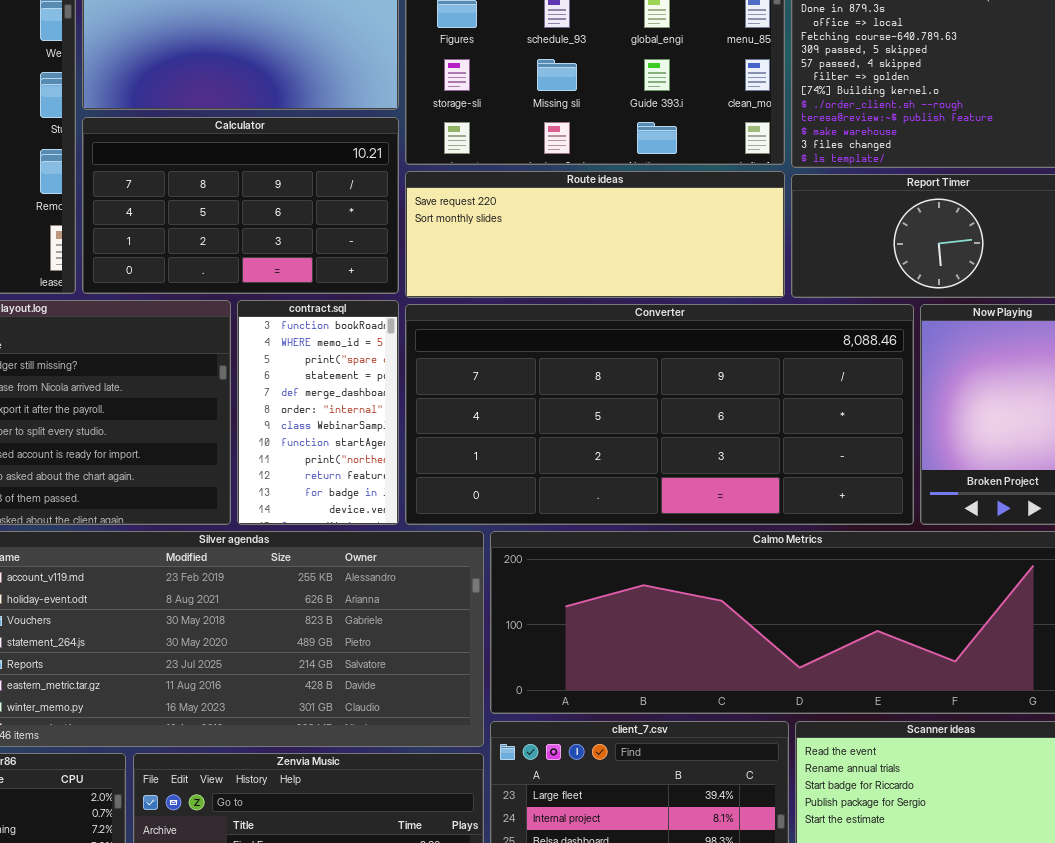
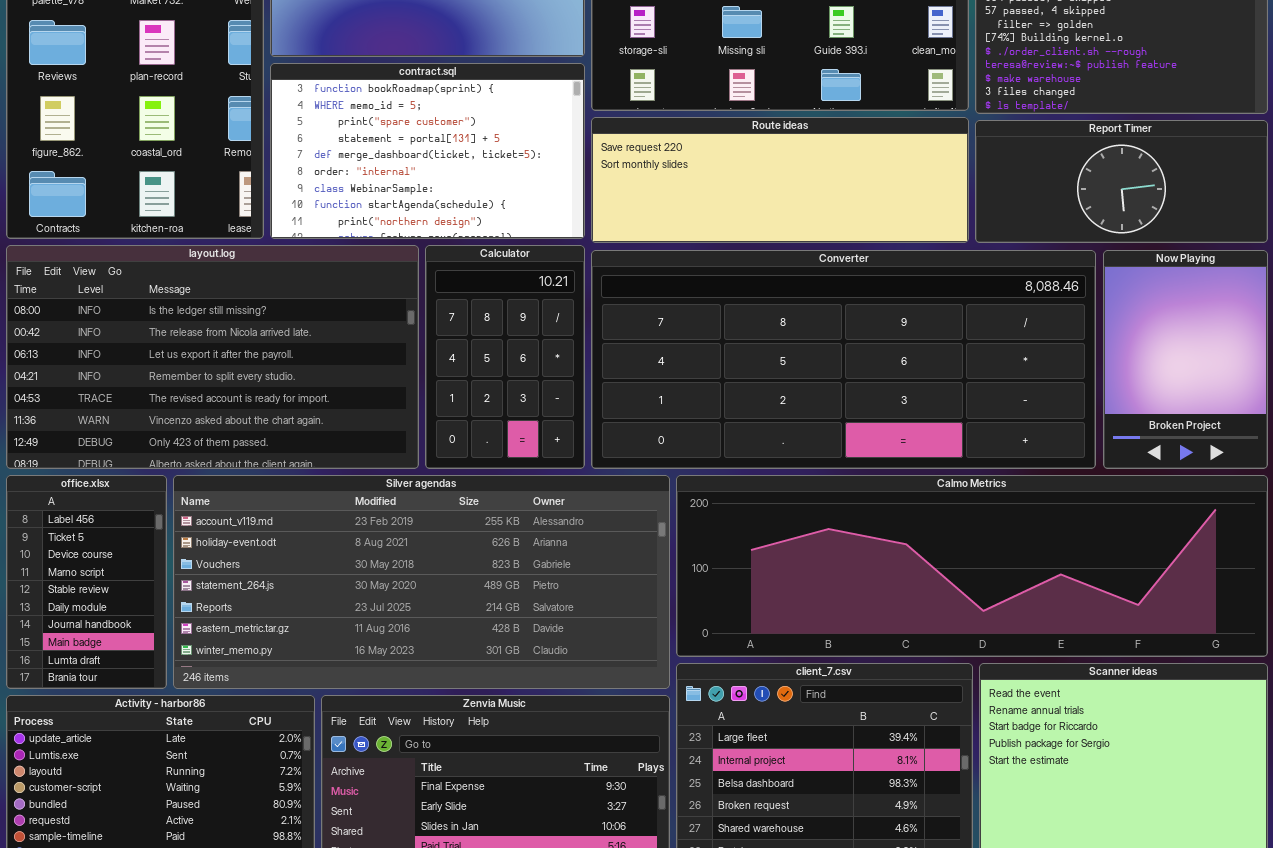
Calculator: [82,117,399,294] -> [425,245,585,469], moved, resized
contract.sql: [237,300,399,525] -> [270,63,585,239], moved, resized

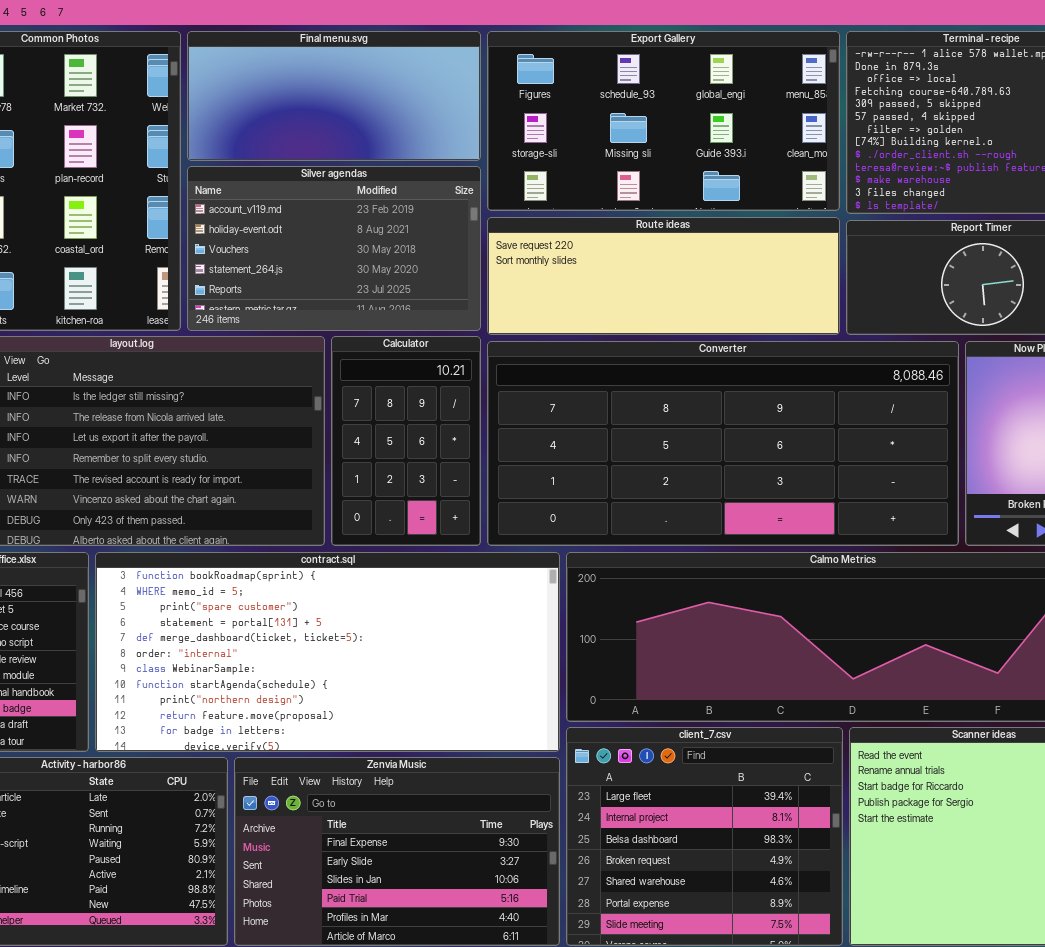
contract.sql: [270,63,585,239] -> [95,552,560,752], moved, resized
Silver agendas: [173,475,670,689] -> [187,166,481,331], moved, resized

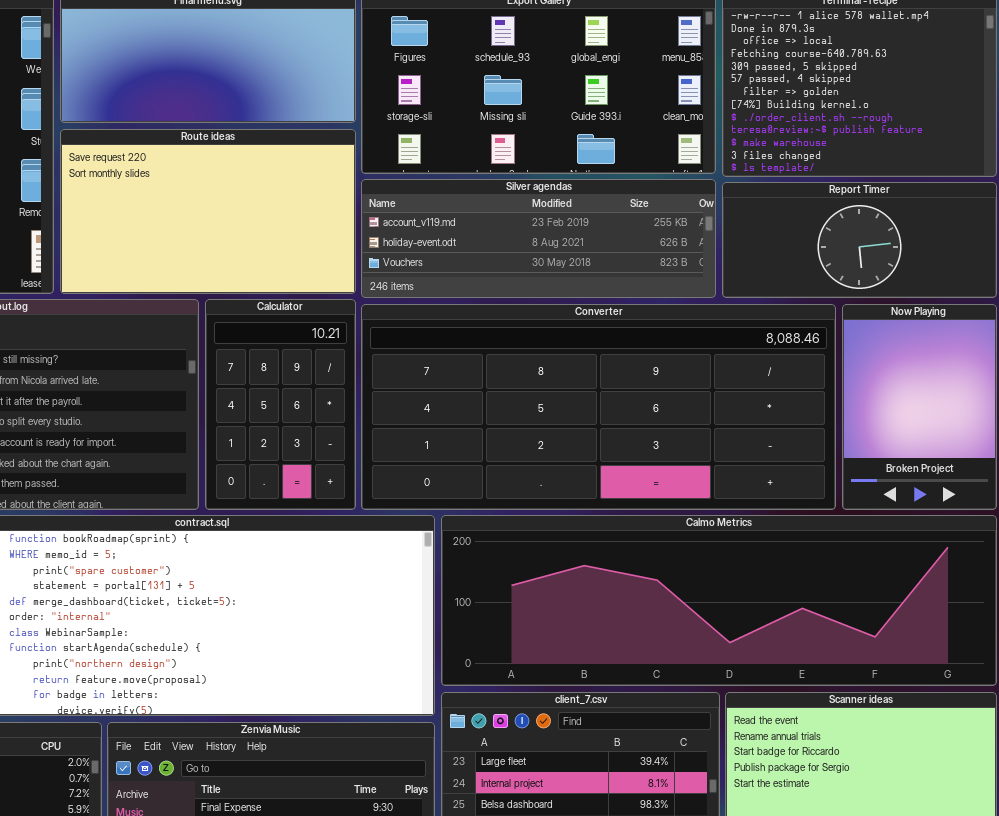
Silver agendas: [187,166,481,331] -> [361,179,716,298], moved, resized
Route ideas: [487,217,840,335] -> [60,129,356,294], moved, resized

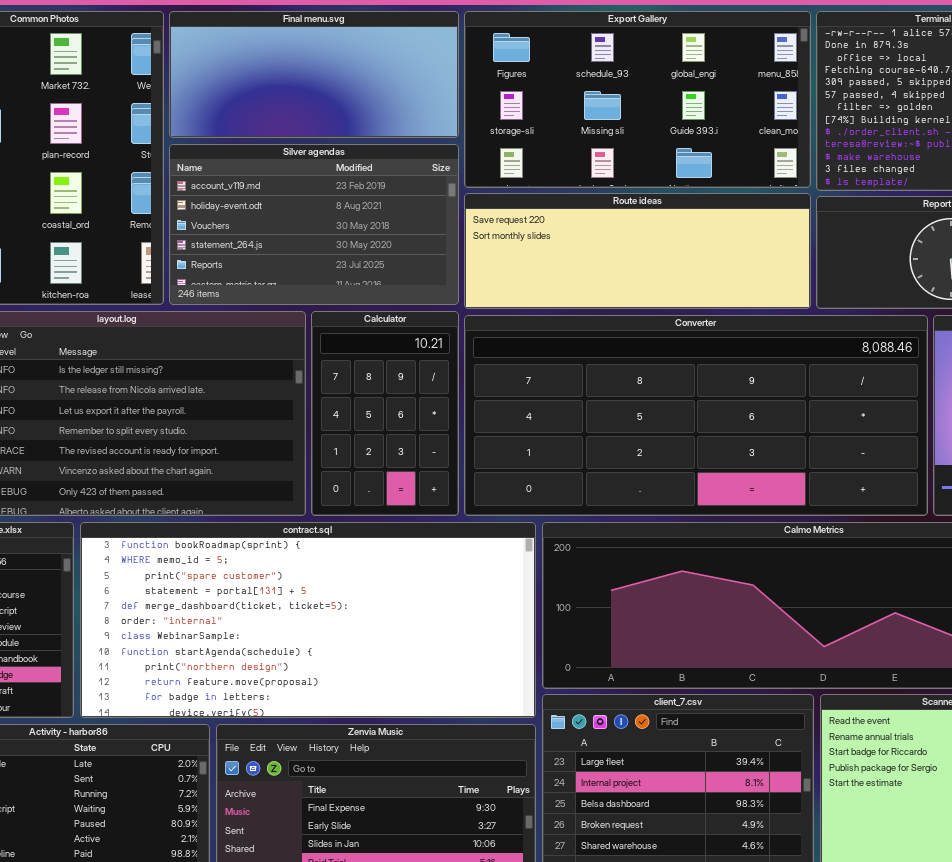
Route ideas: [60,129,356,294] -> [464,193,811,309], moved, resized
Silver agendas: [361,179,716,298] -> [169,144,459,305], moved, resized

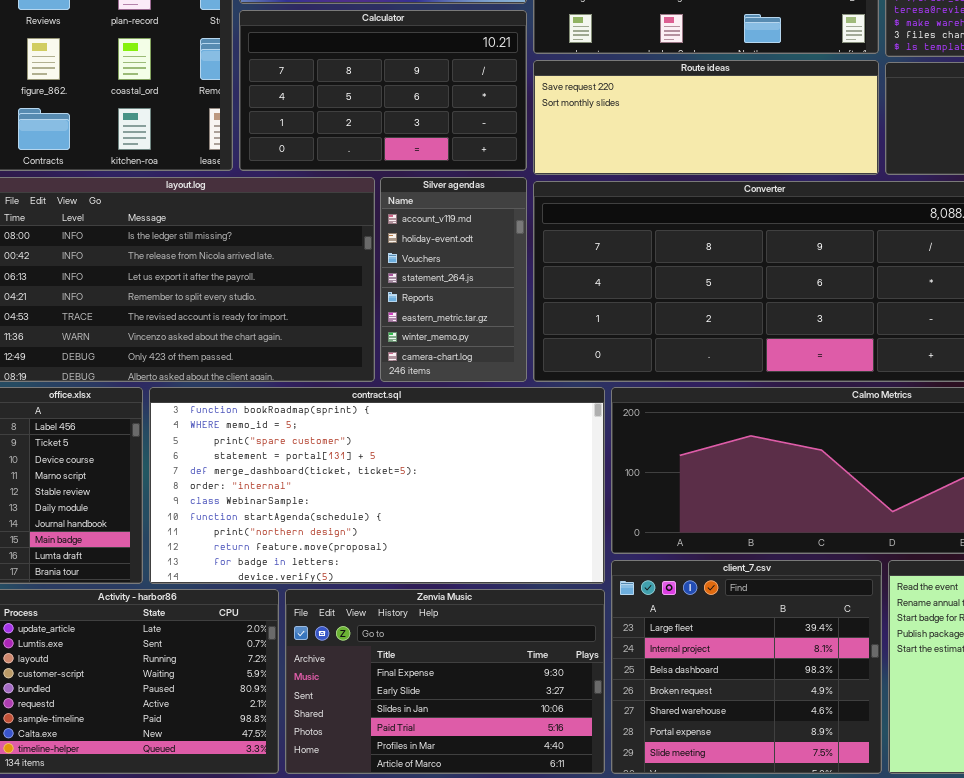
Silver agendas: [169,144,459,305] -> [380,177,527,382], moved, resized
Calculator: [311,311,459,516] -> [239,10,527,171], moved, resized

